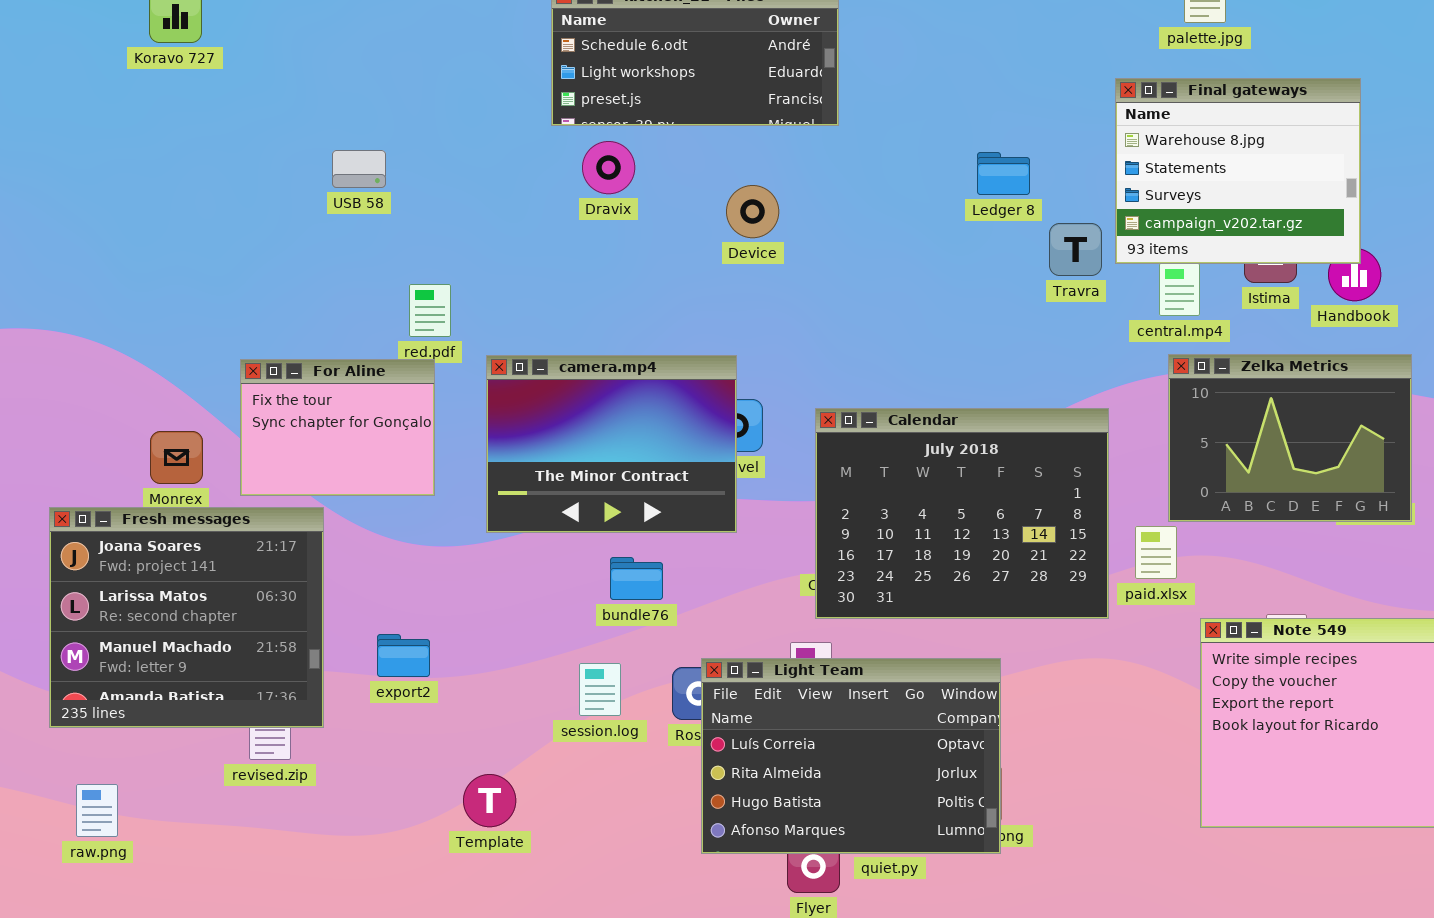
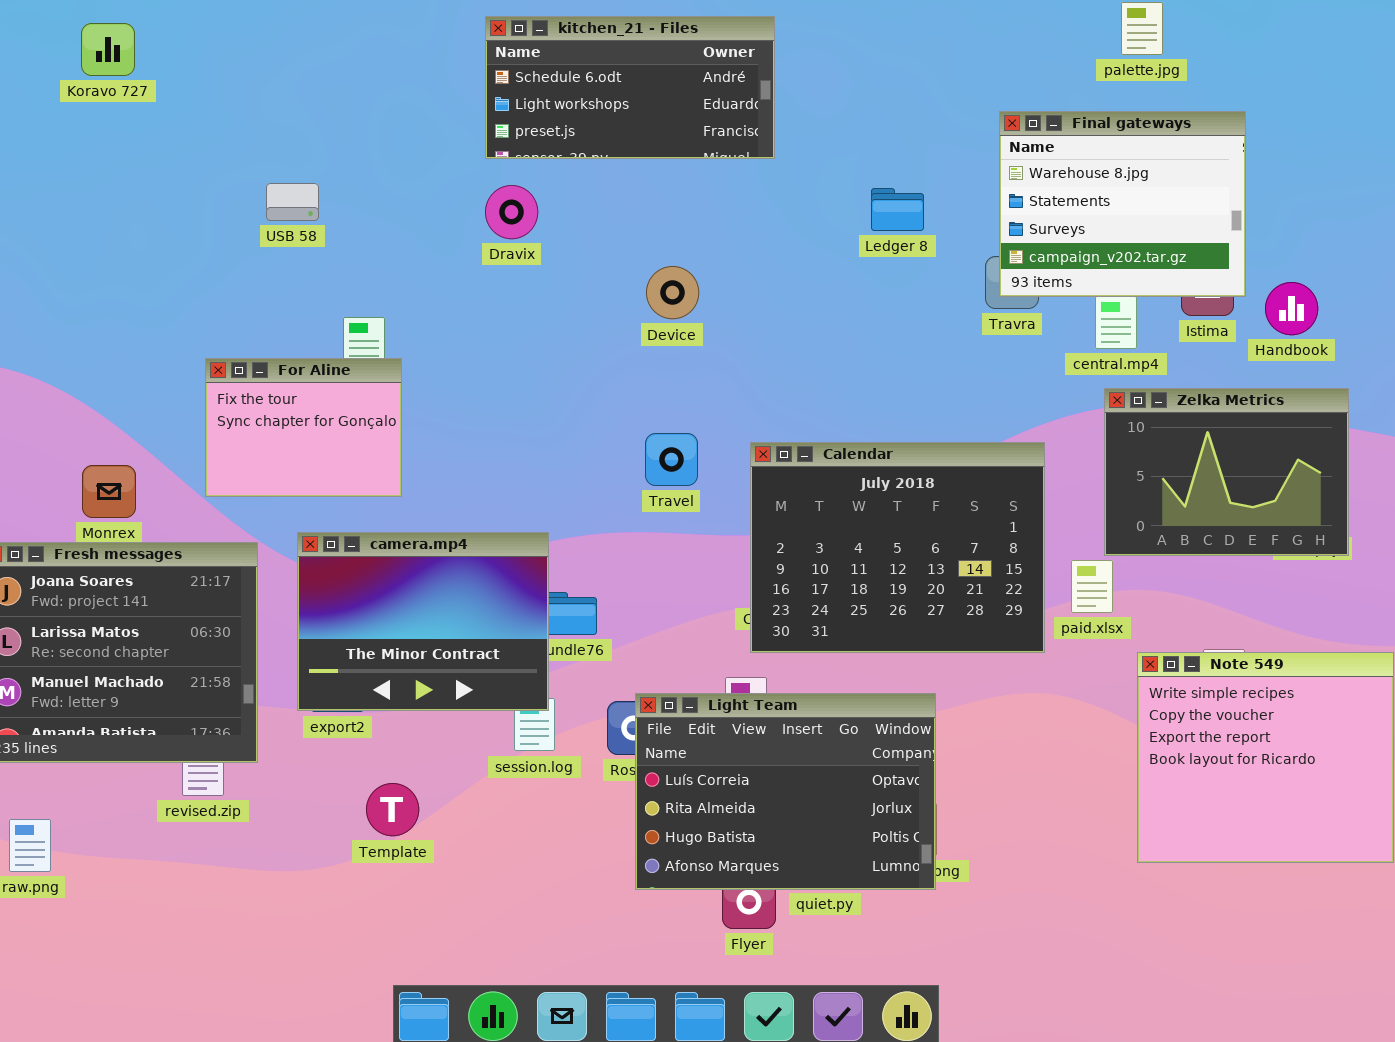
Final gateways: [1115,78,1361,264] -> [999,111,1246,297], moved
Dravix: [582,141,635,194] -> [485,185,538,239], moved
Ledger 8: [977,152,1030,195] -> [871,188,924,231], moved
Device: [726,185,779,238] -> [646,266,699,319], moved
camera.mp4: [486,355,737,533] -> [297,532,549,711], moved
For Aline: [240,359,435,496] -> [205,358,402,497], moved
Template: [463,774,516,827] -> [366,783,419,836], moved

